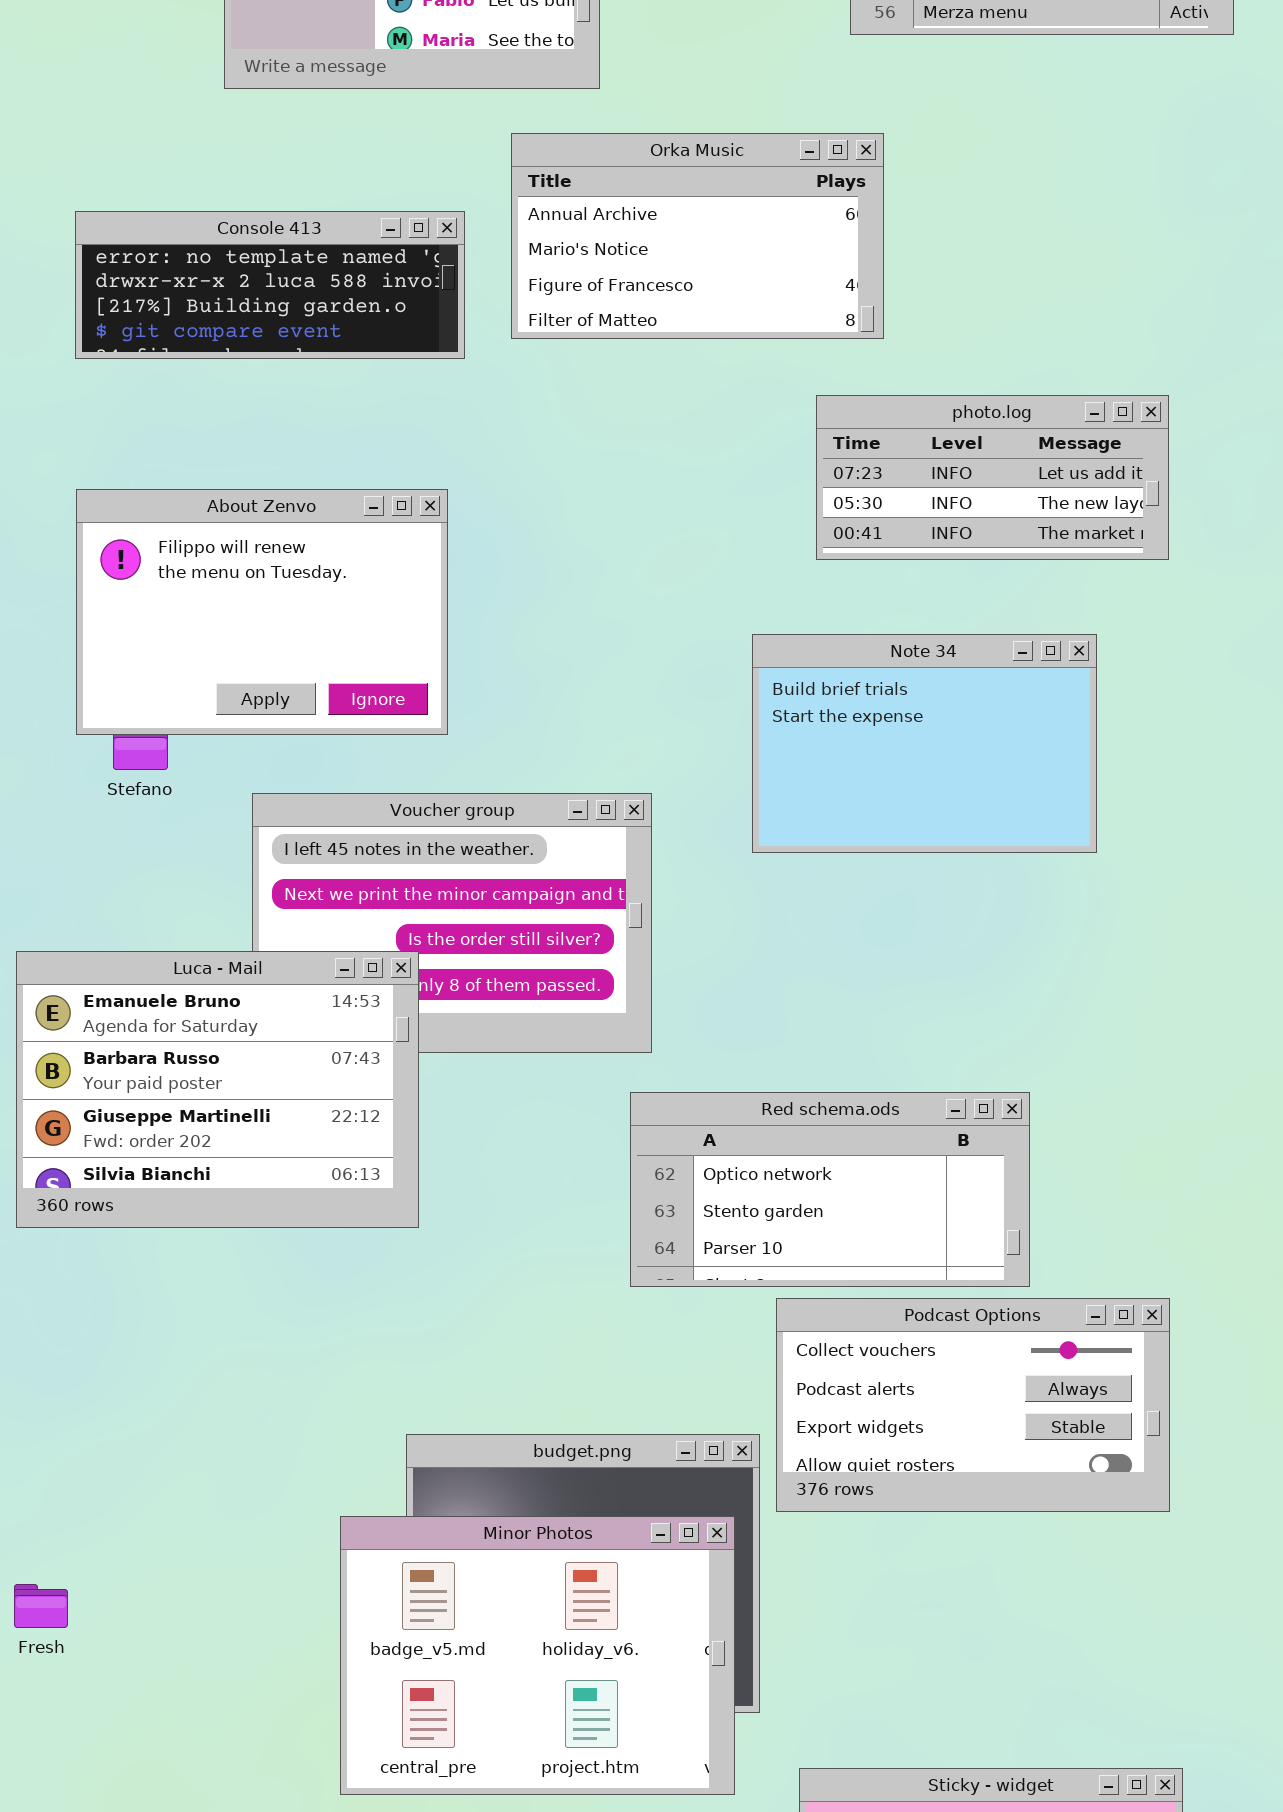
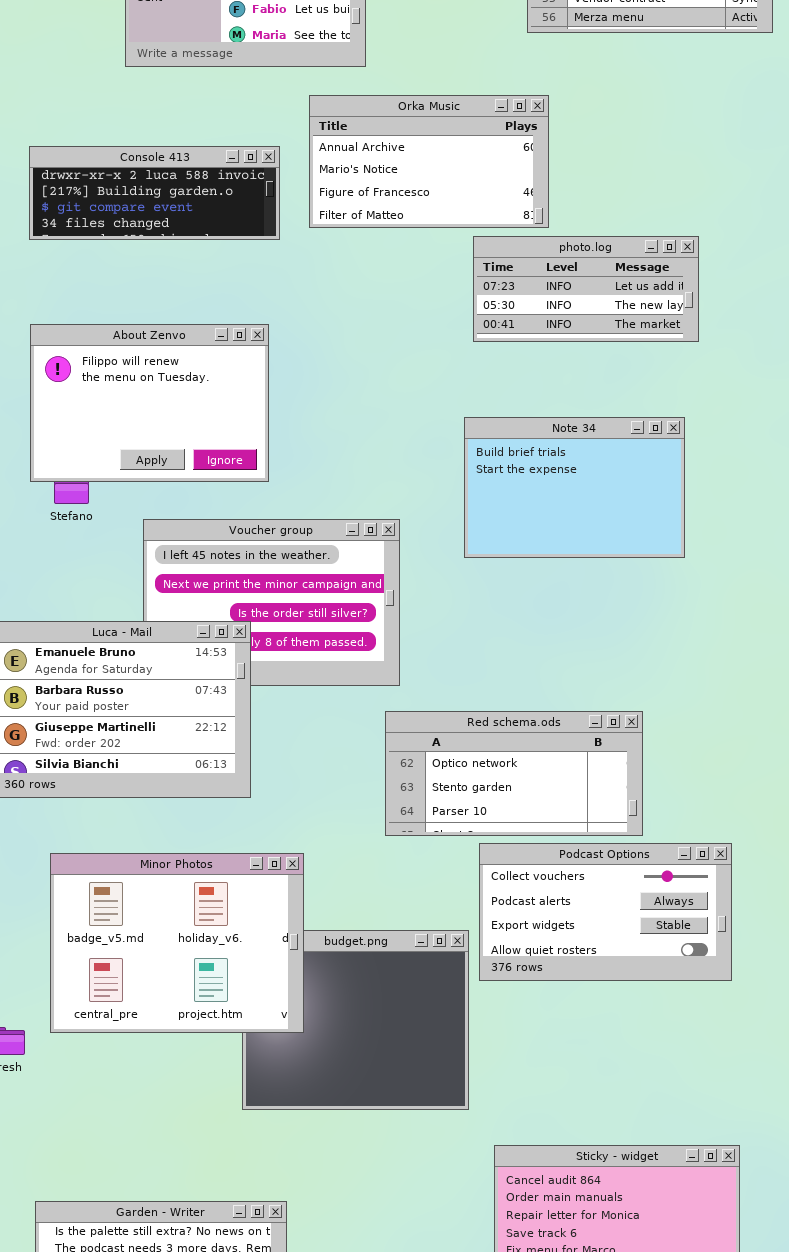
Console 413: [75,211,465,359] -> [29,146,280,240], scrolled down 1 row
photo.log: [816,395,1169,560] -> [473,236,699,342], moved
Minor Photos: [340,1516,735,1795] -> [50,853,304,1033], moved

